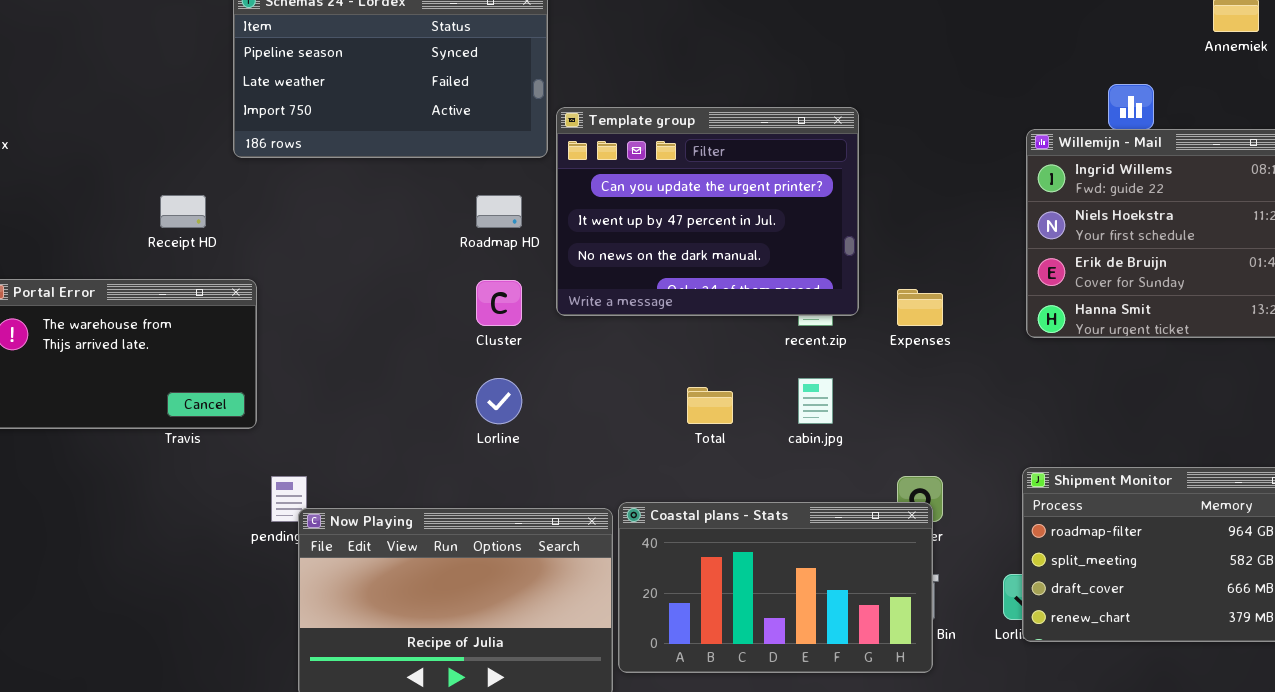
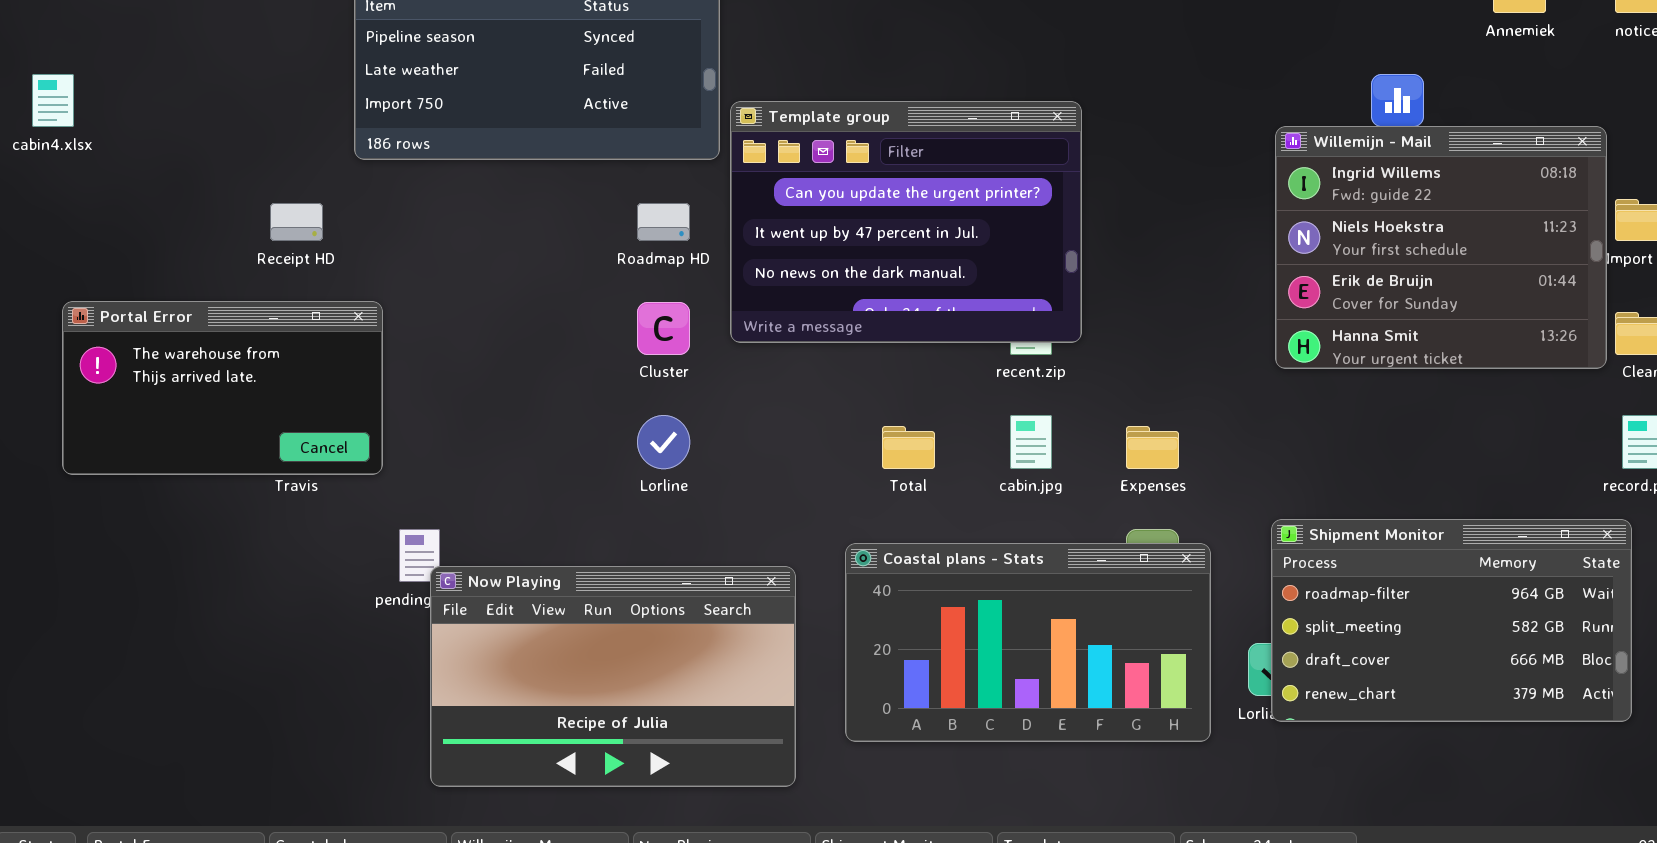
Expenses: [897,289,943,326] -> [1126,426,1179,469], moved
Coastal plans - Stats: [618,502,933,673] -> [845,543,1211,742], moved

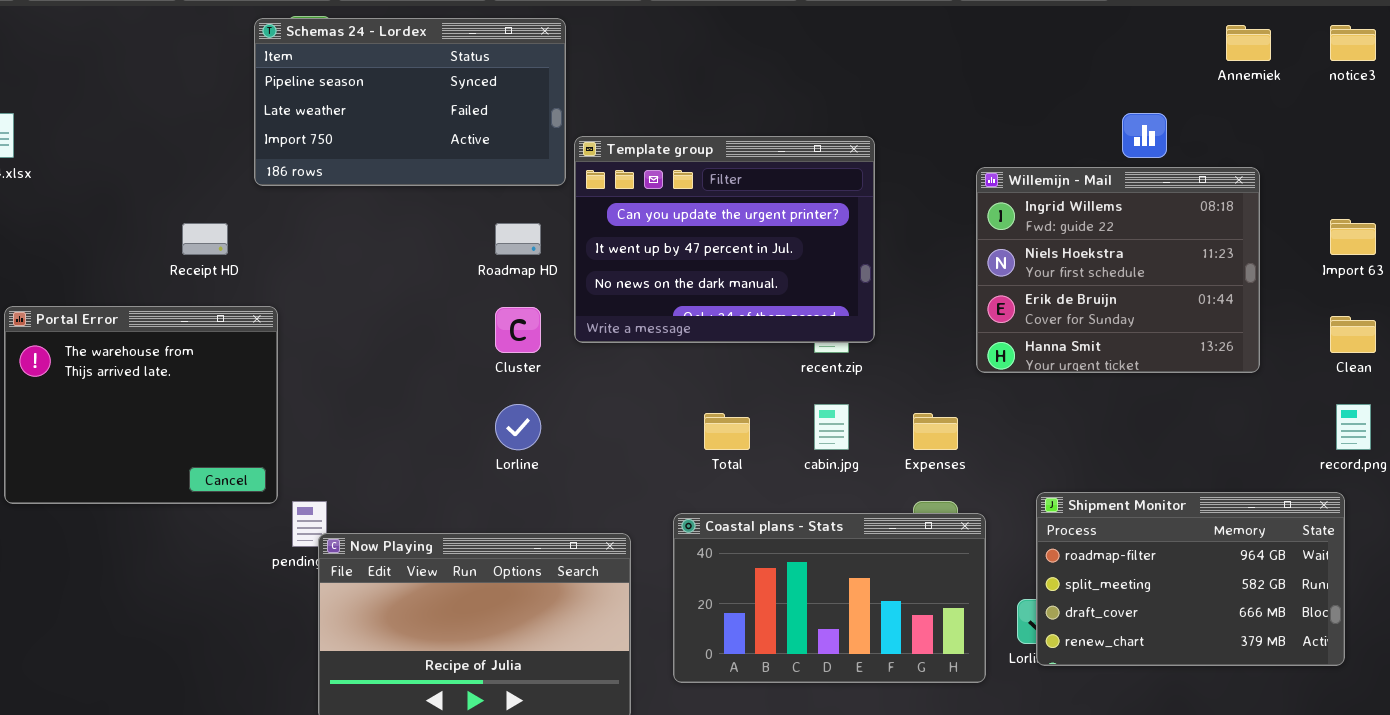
Willemijn - Mail: [1275,126,1607,369] -> [976,167,1260,373], moved
Portal Error: [62,301,383,475] -> [4,306,278,504], resized

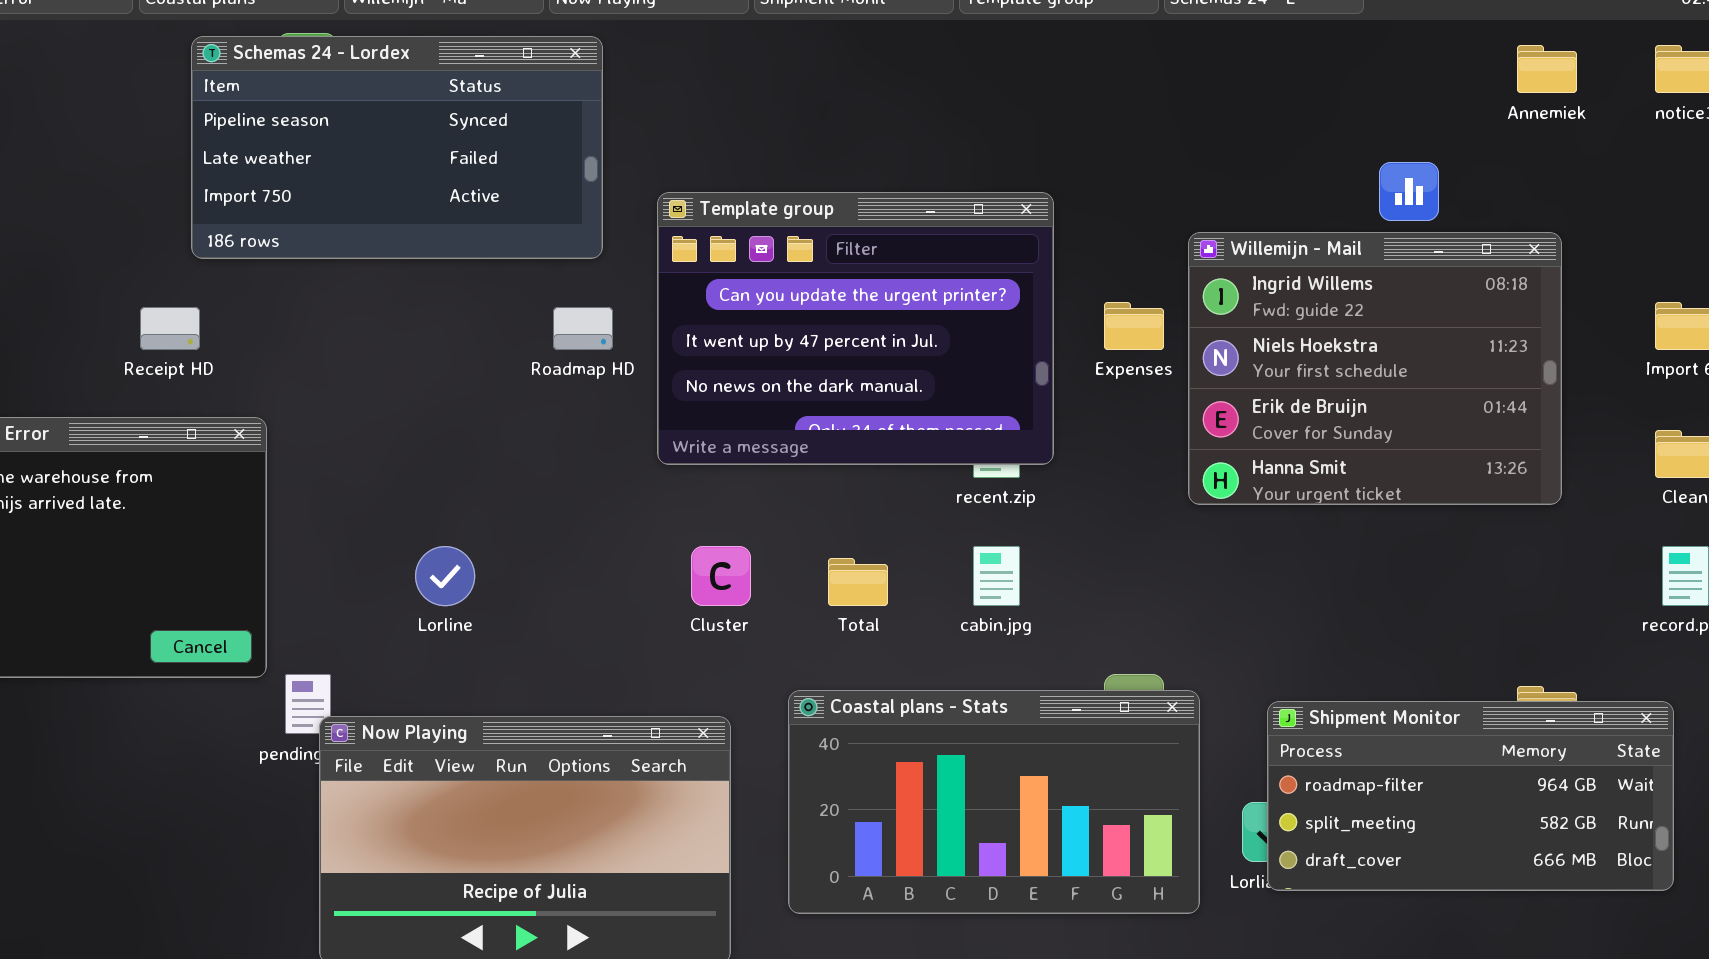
Schemas 24 - Lordex: [254,18,566,186] -> [191,36,603,259], moved
Cluster: [495,307,541,353] -> [691,546,751,606], moved
Lorline: [495,404,541,450] -> [415,546,475,606], moved
Expenses: [913,413,958,450] -> [1104,302,1164,350], moved
Shipment Monitor: [1036,492,1345,666] -> [1267,701,1674,891], resized

